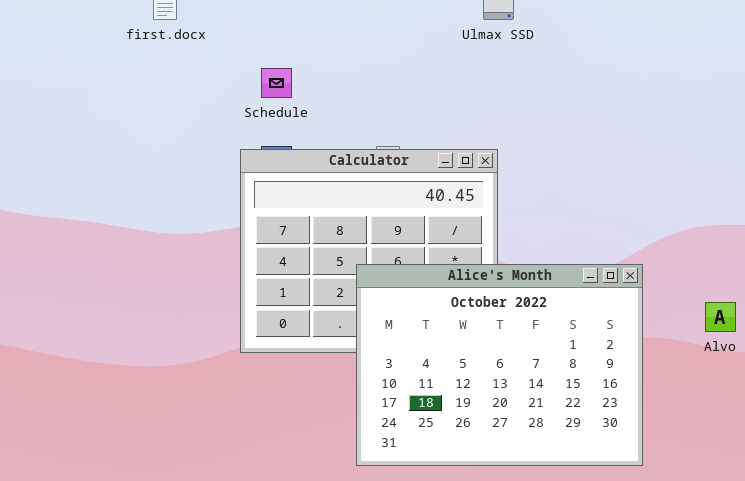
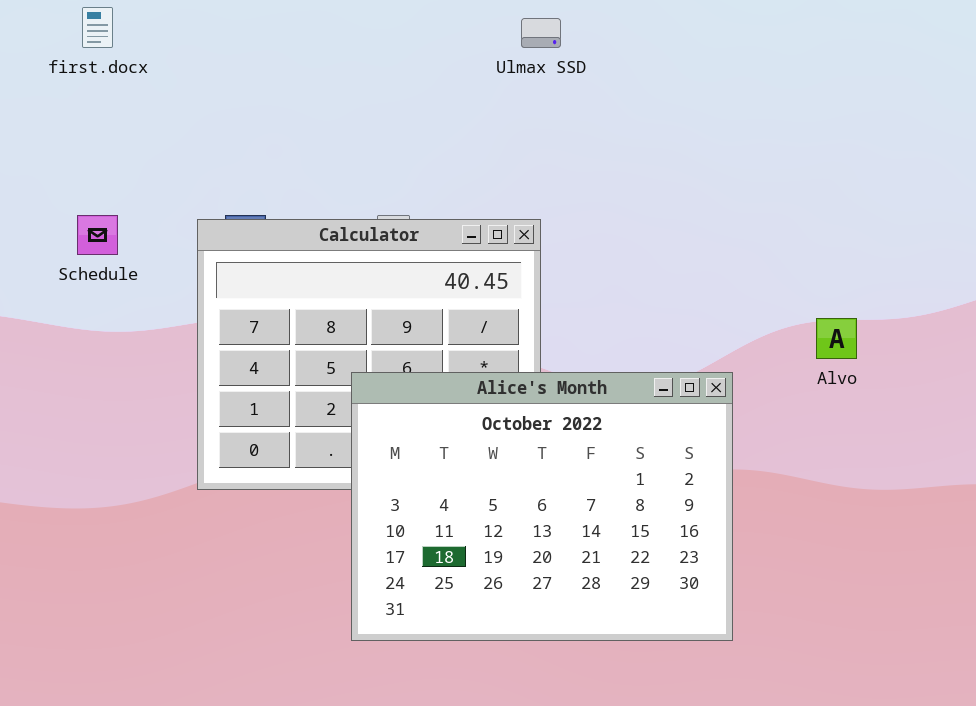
Schedule: [261,68,292,98] -> [77,215,118,255], moved
Alvo: [705,302,736,332] -> [816,318,857,359], moved

